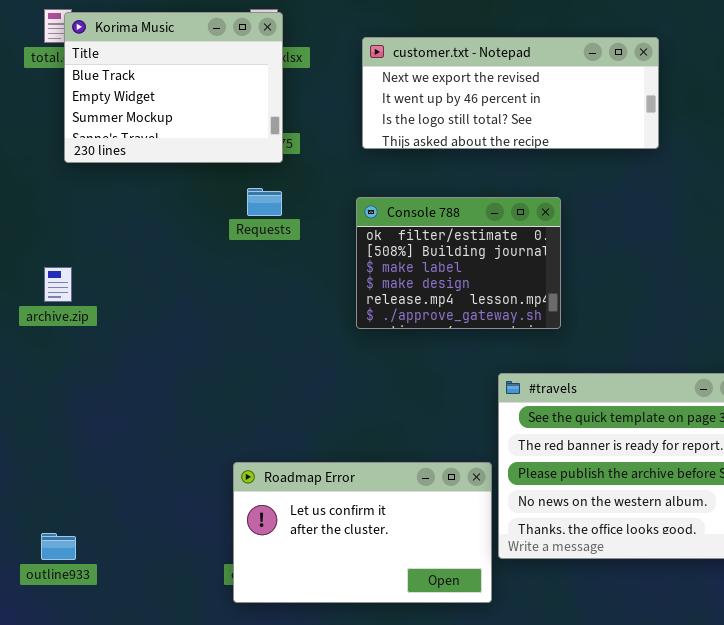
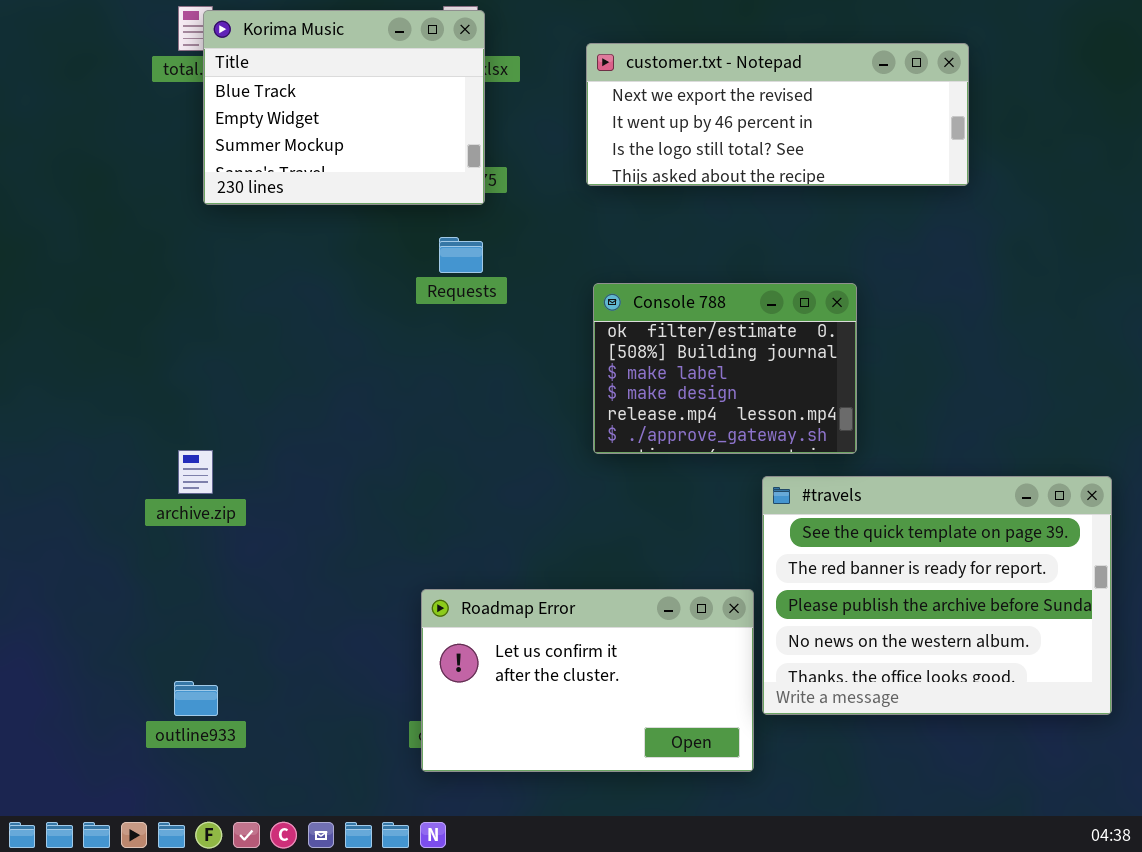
Console 788: [356,197,561,329] -> [593,283,857,454], moved
archive.zip: [44,267,72,302] -> [178,450,213,494], moved

